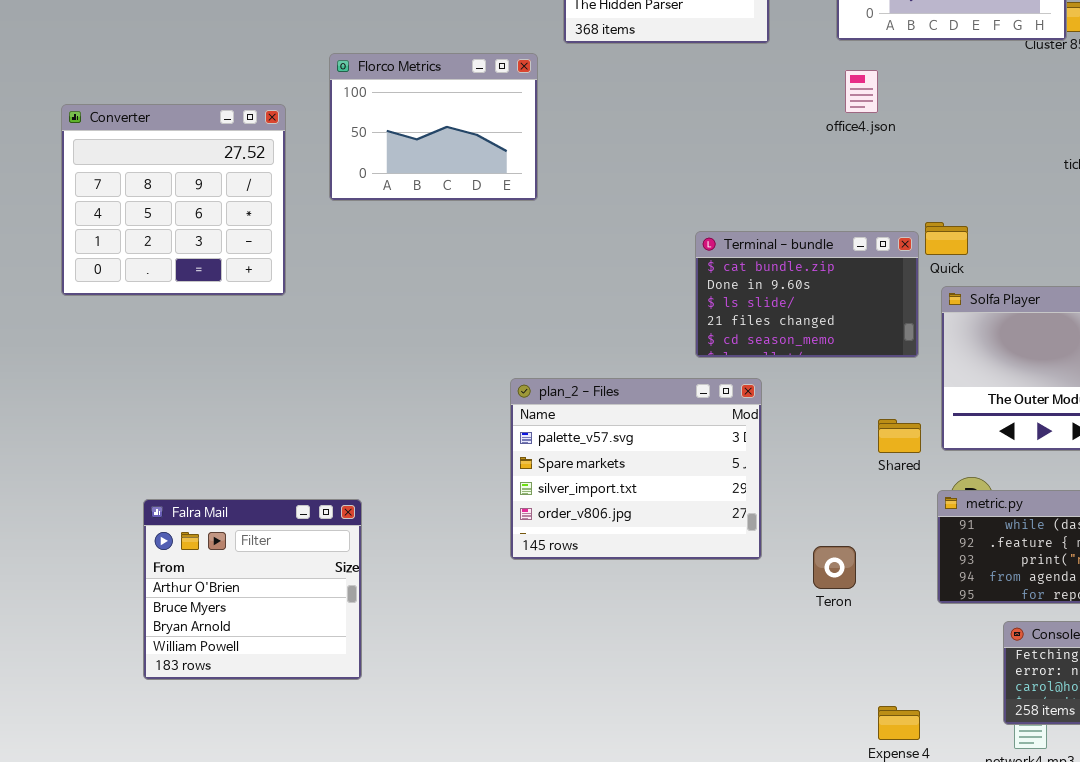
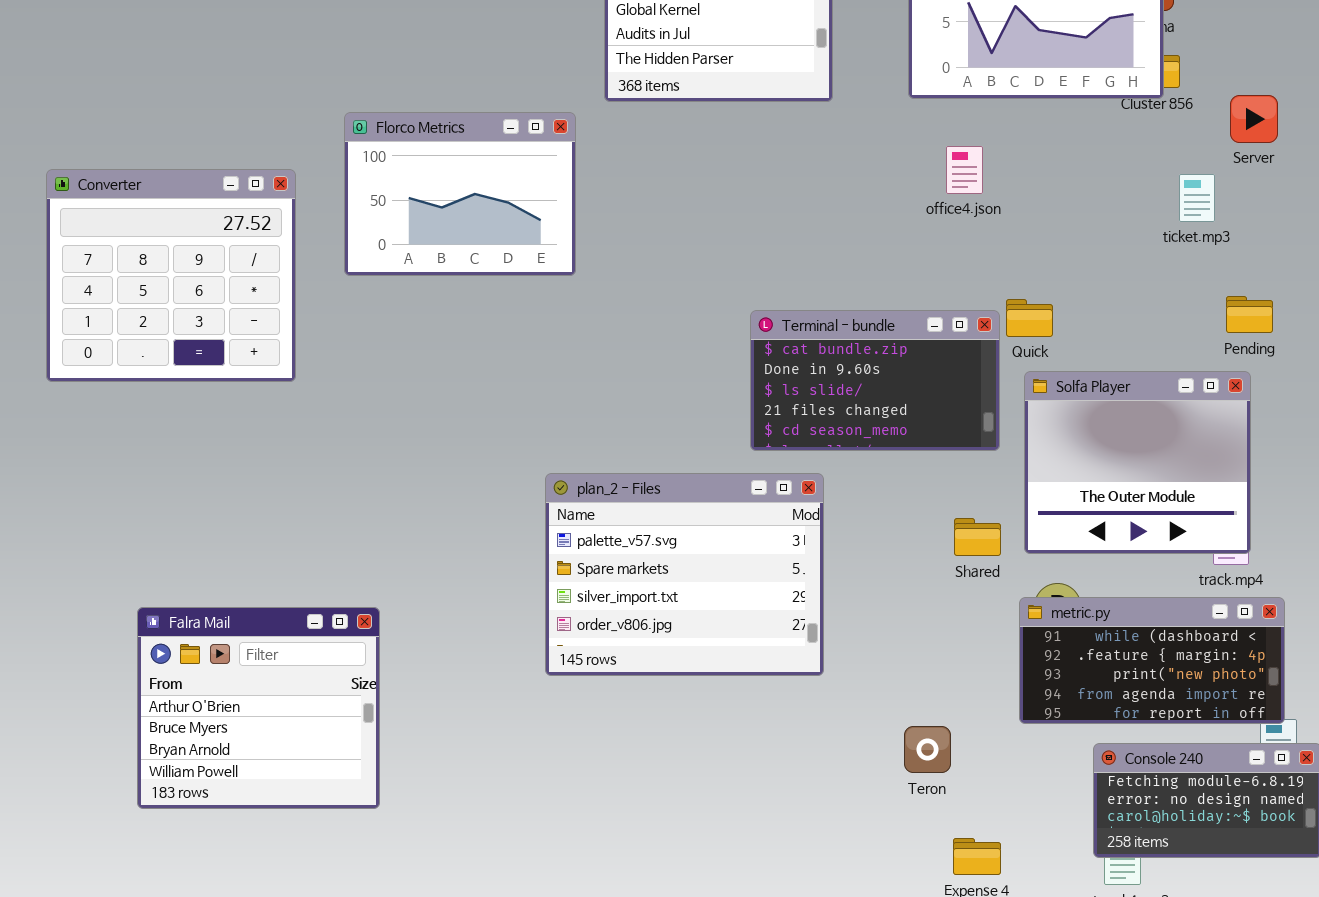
office4.json: [845,70,878,113] -> [946,146,983,194], moved
Teron: [813,546,856,589] -> [904,726,951,773], moved

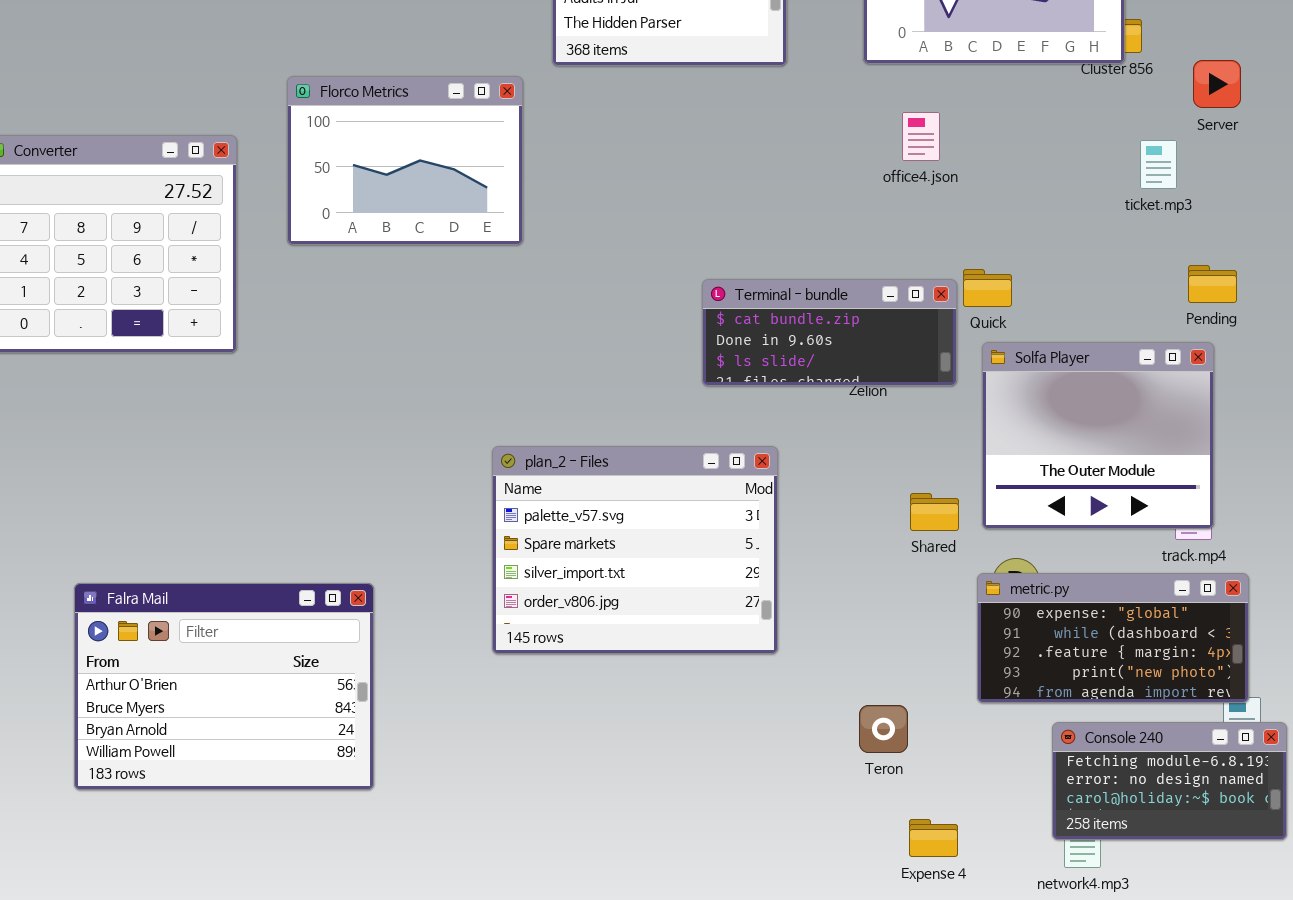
Terminal - bundle: [750,310,1000,451] -> [702,279,957,386], resized
metric.py: [1019,597,1285,724] -> [977,573,1249,703], scrolled up 1 row
Falra Mail: [137,607,380,809] -> [74,583,374,790], resized

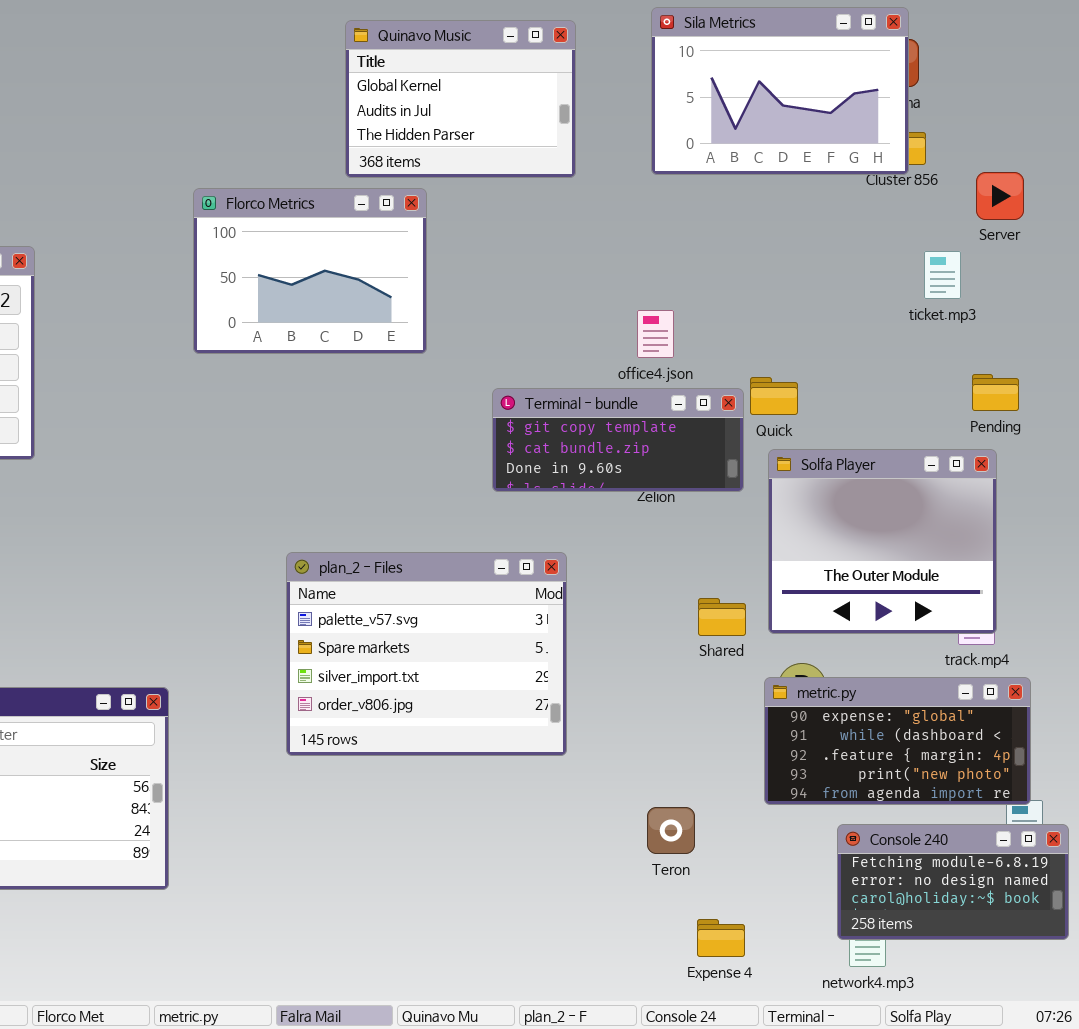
Florco Metrics: [287,76,523,245] -> [193,188,427,354], moved
office4.json: [902,112,940,161] -> [637,310,674,358], moved
Terminal - bundle: [702,279,957,386] -> [492,388,744,492], scrolled up 1 row

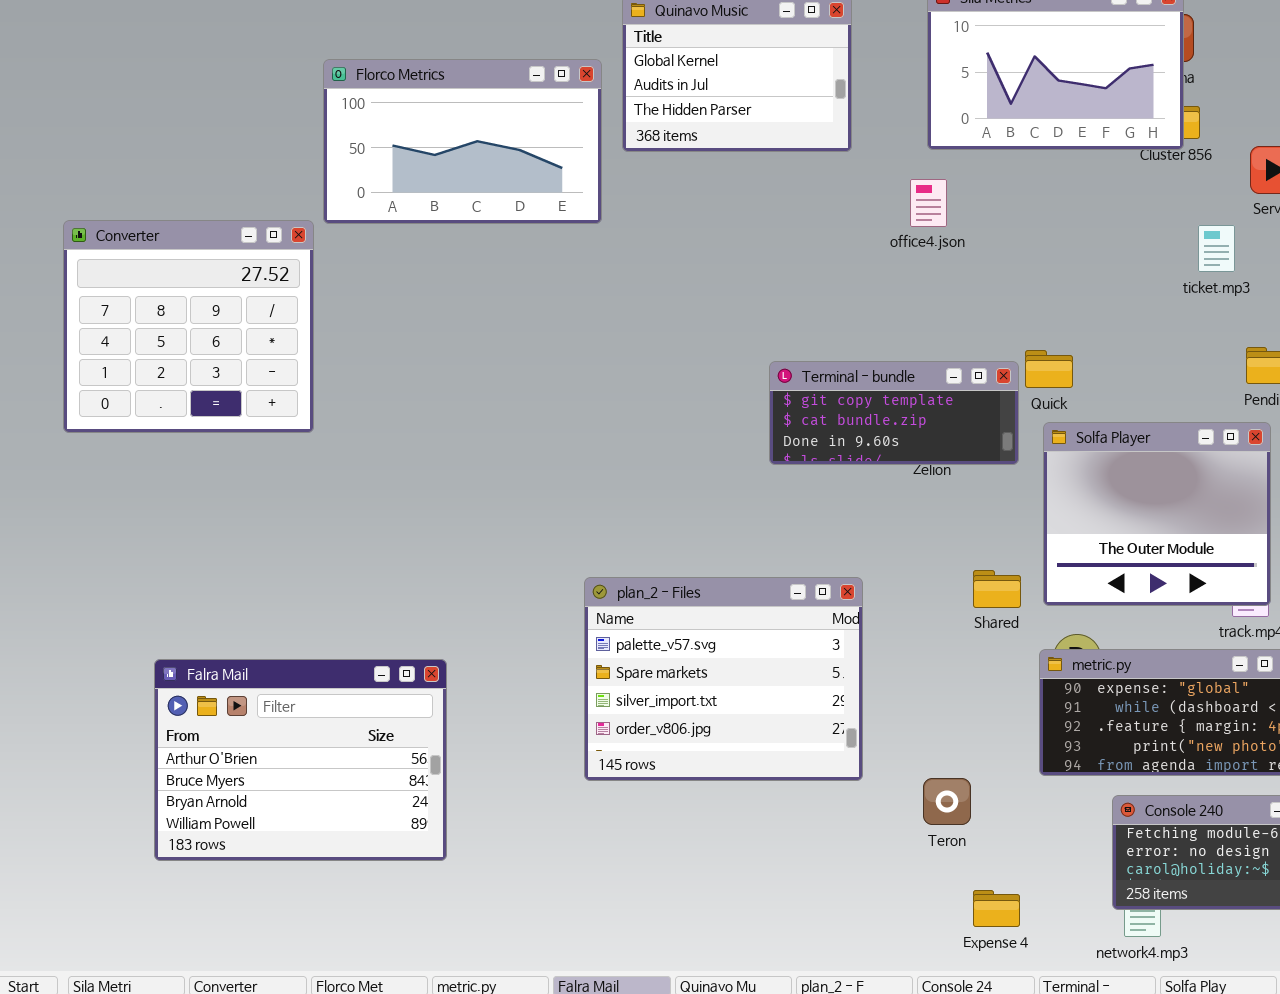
Florco Metrics: [193,188,427,354] -> [323,59,602,224], moved, resized
office4.json: [637,310,674,358] -> [910,179,947,227], moved
plan_2 - Files: [286,552,567,756] -> [584,577,863,781], moved

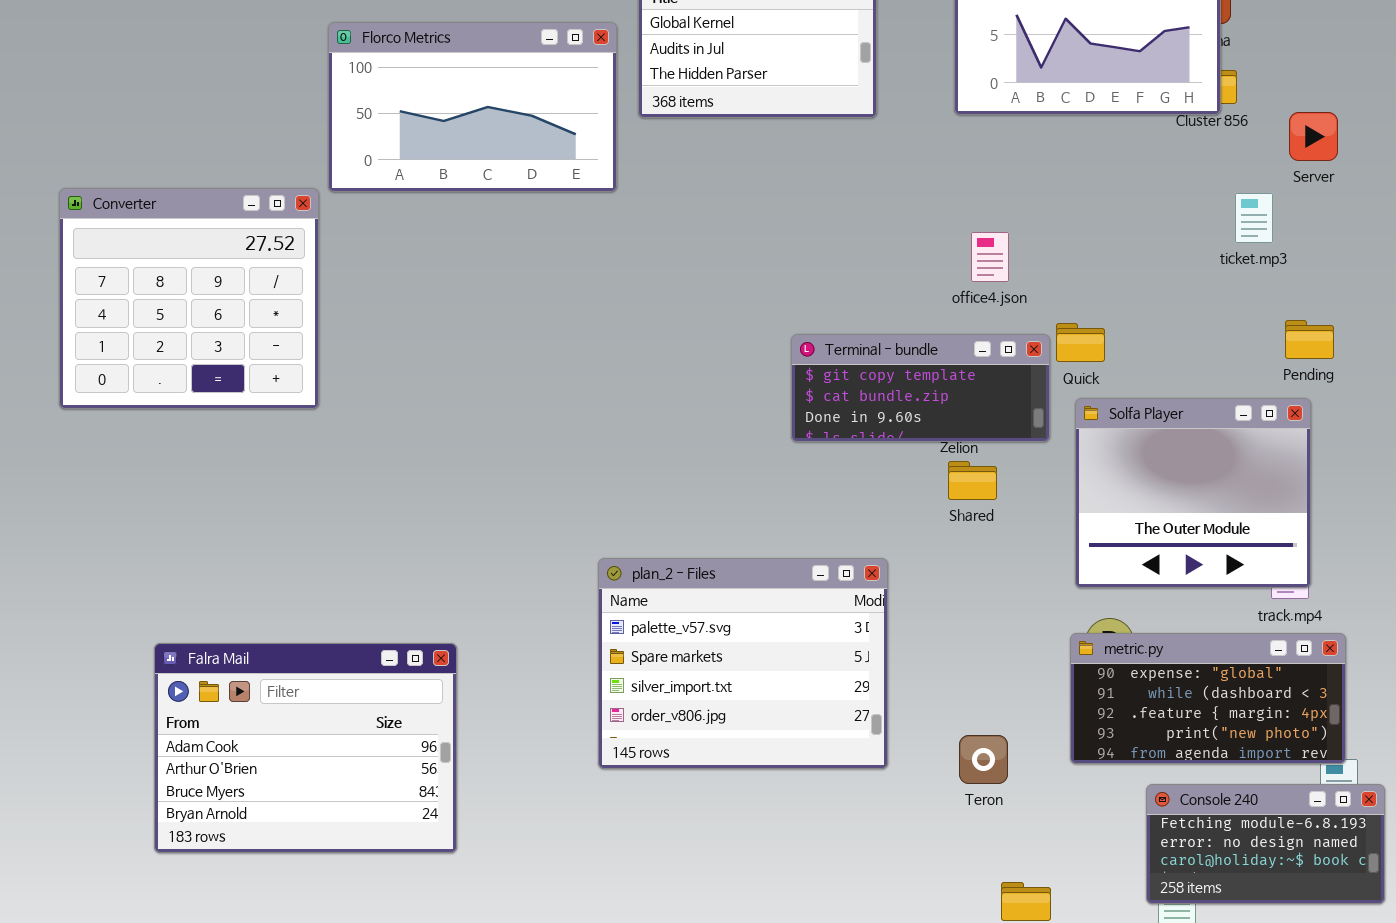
office4.json: [910,179,947,227] -> [971,232,1009,282], moved
Shared: [973,570,1021,608] -> [948,461,997,500], moved
Falra Mail: [154,659,447,861] -> [154,643,457,853], scrolled up 1 row
Teron: [923,778,971,825] -> [959,735,1008,784], moved

